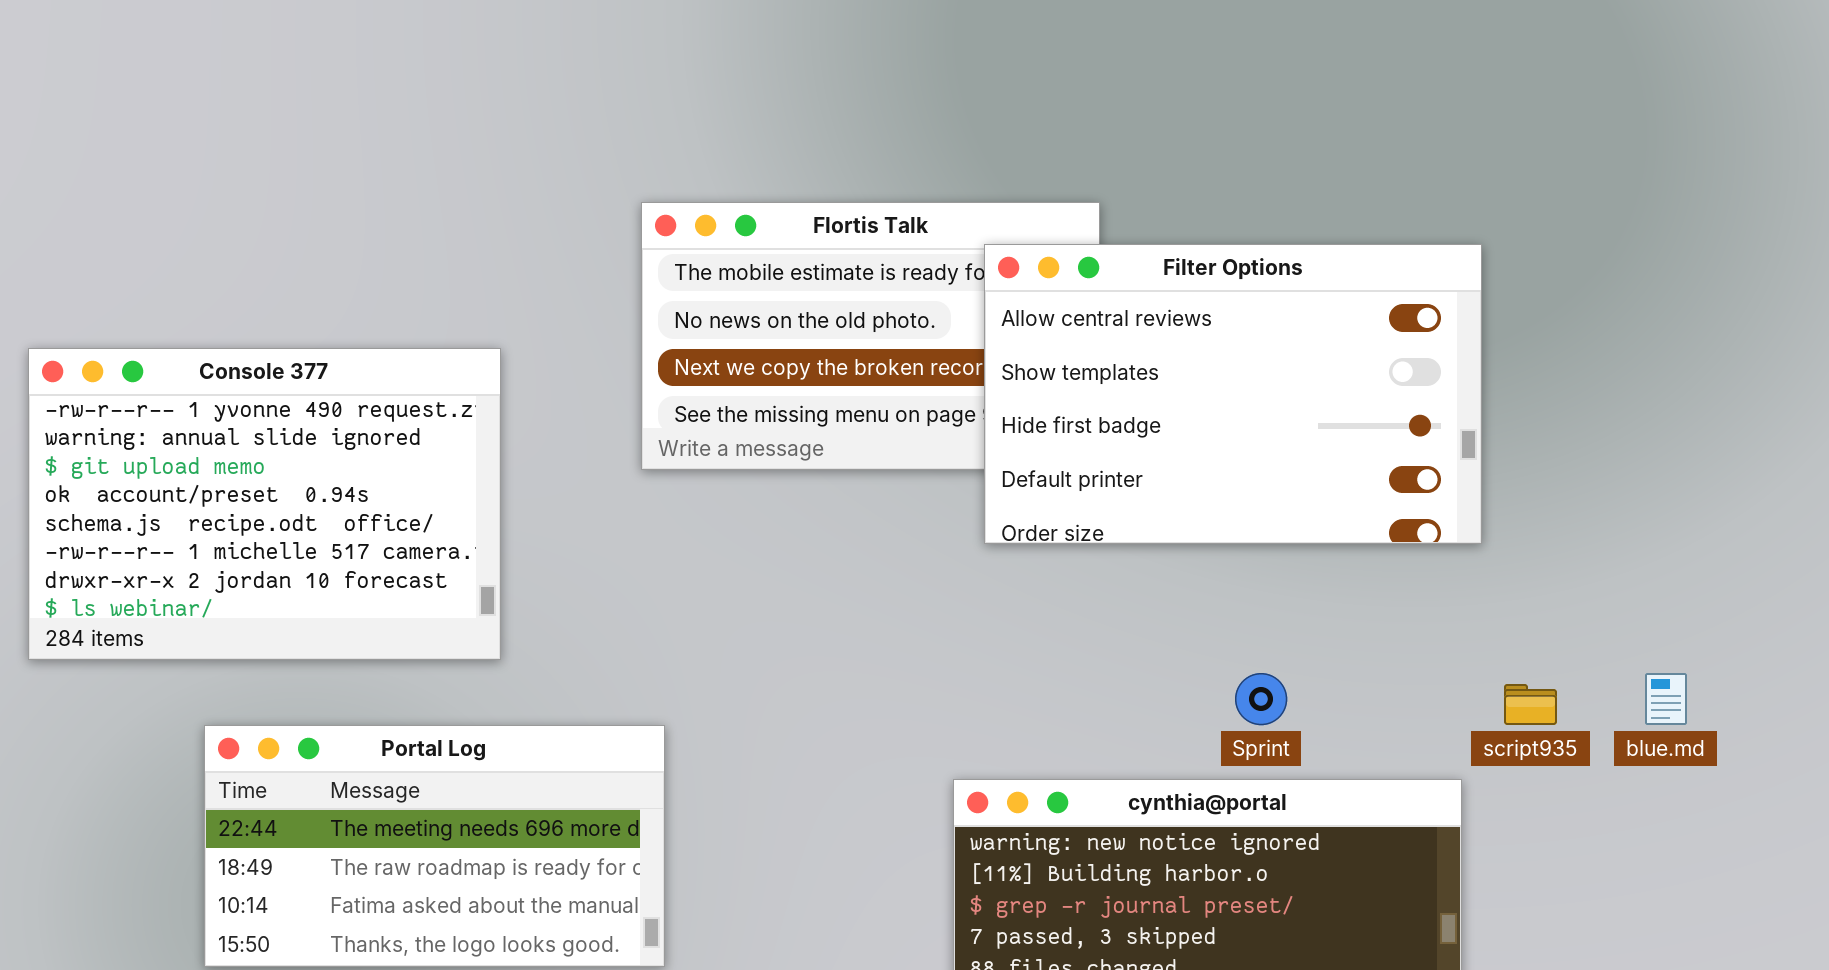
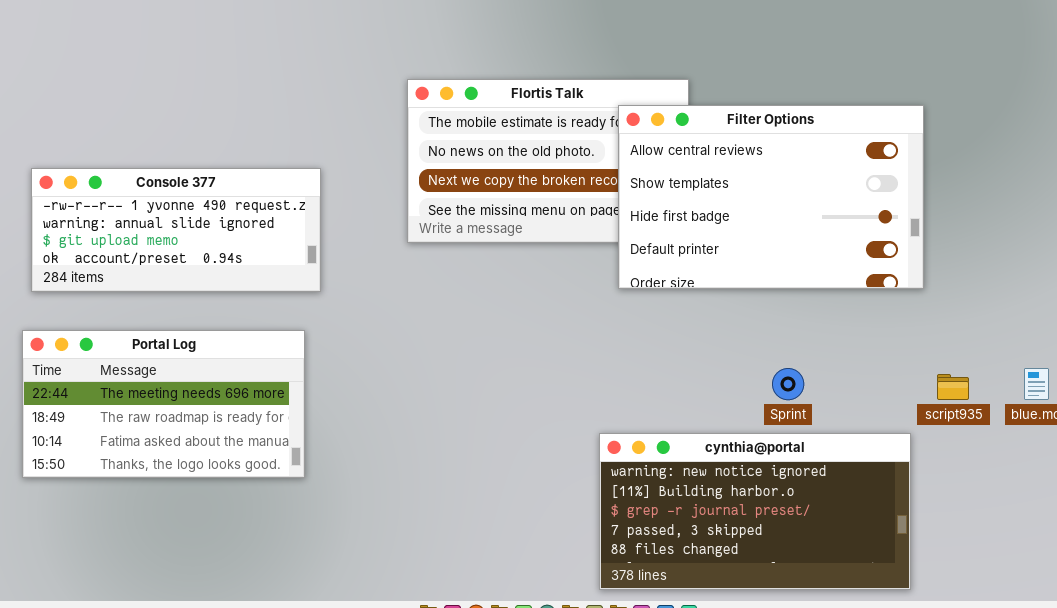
Console 377: [28,348,501,660] -> [31,168,321,292], resized
Portal Log: [204,725,665,967] -> [22,330,305,478], moved

